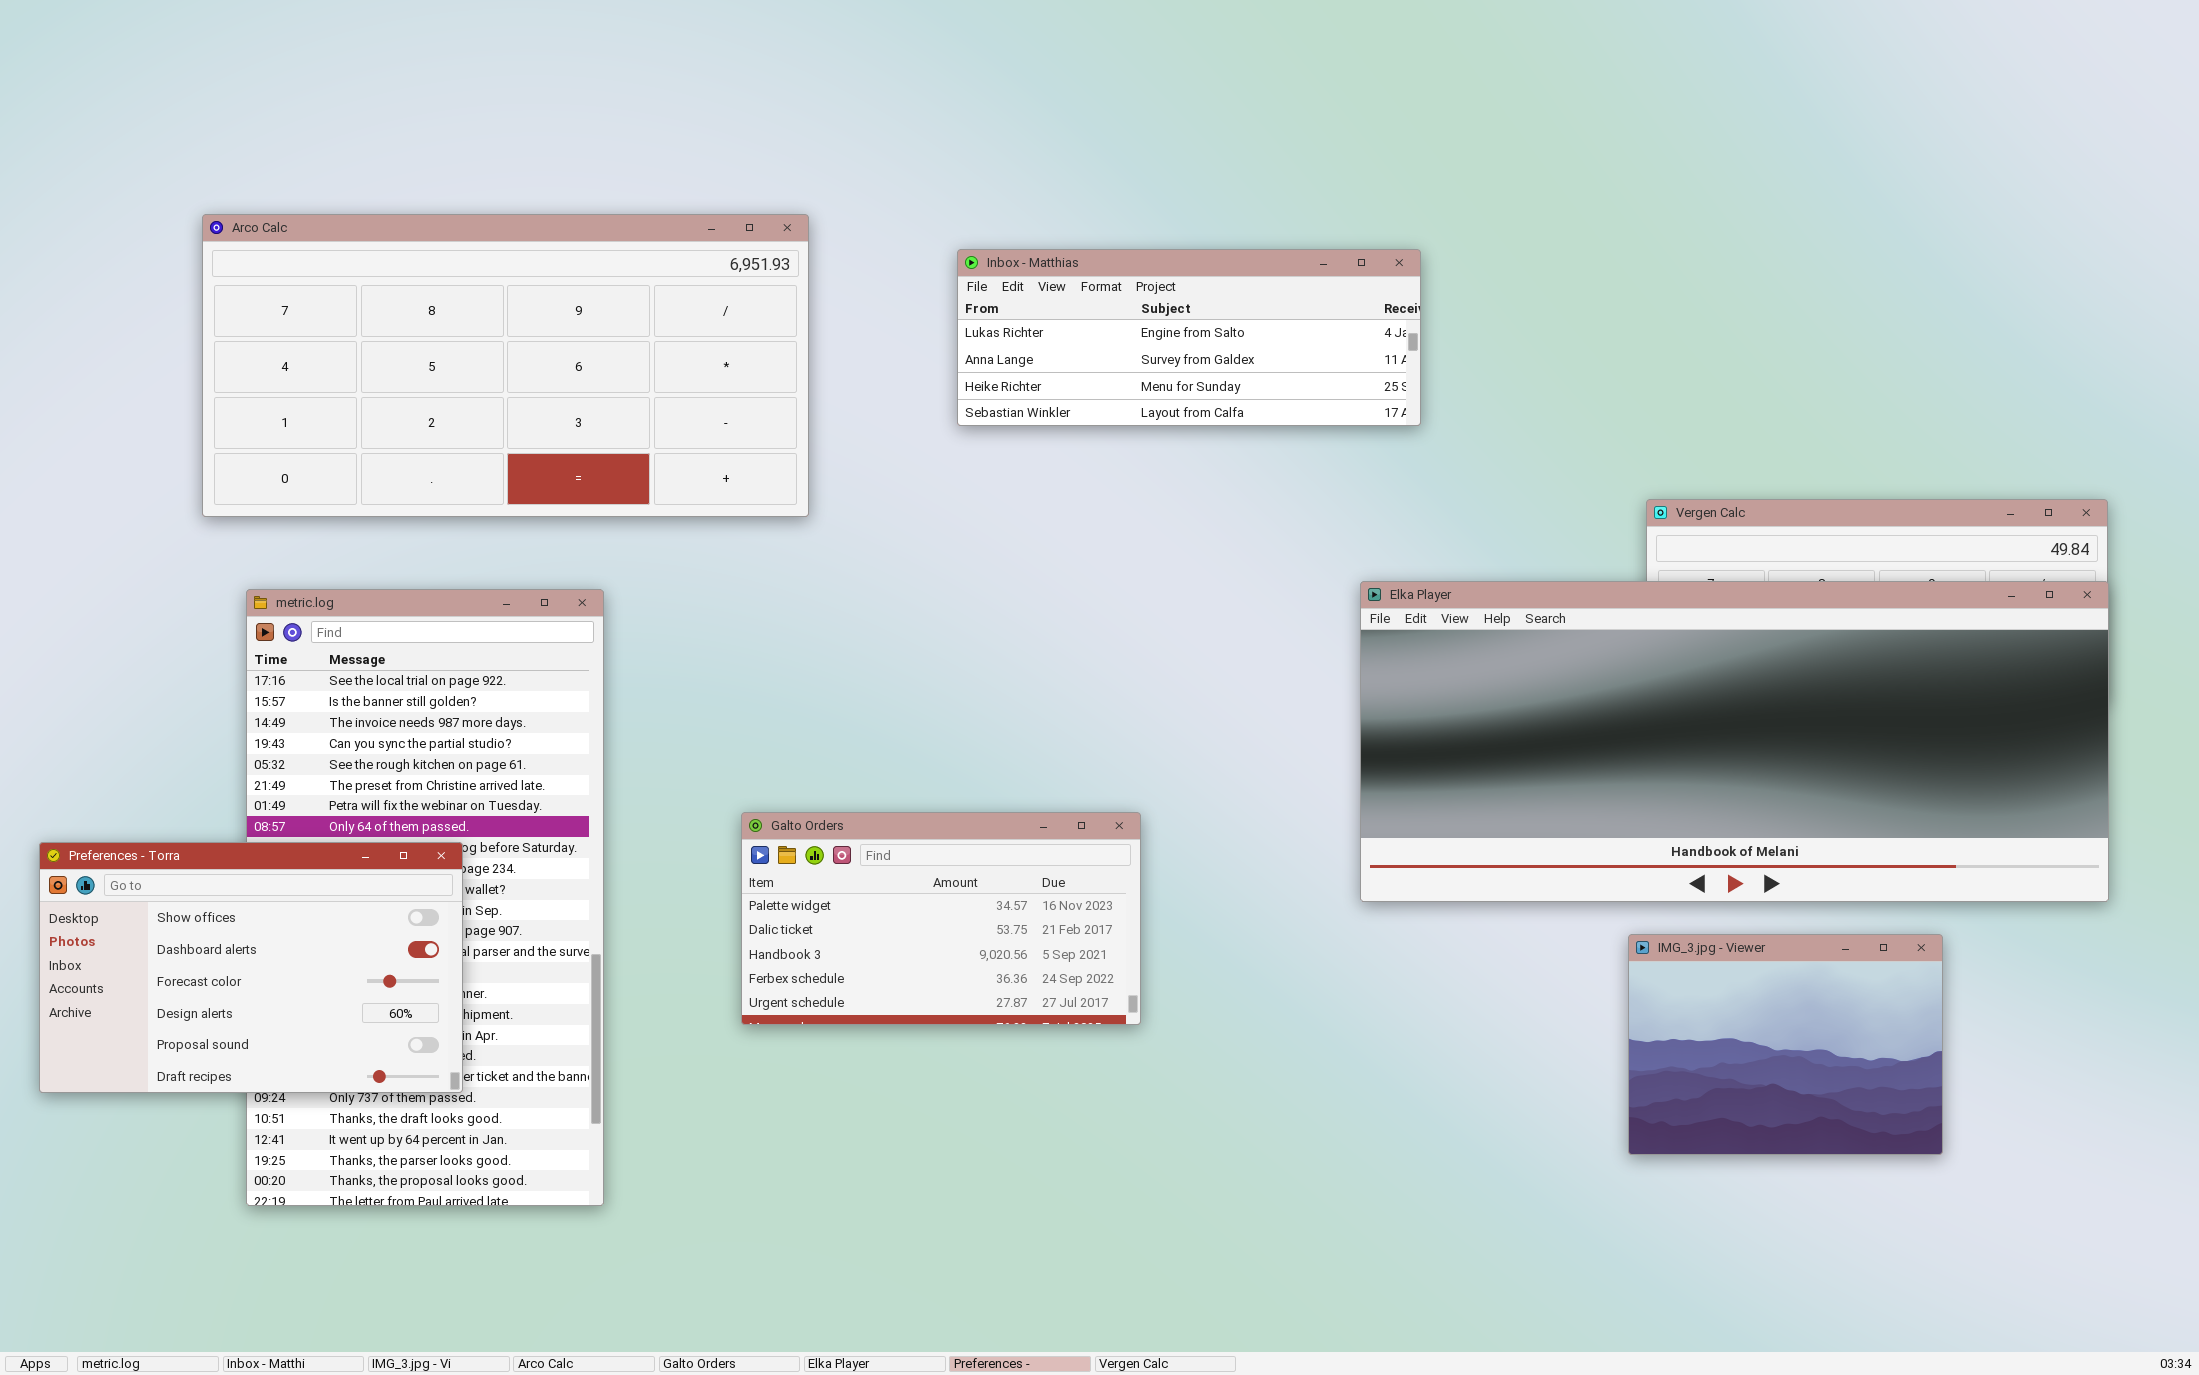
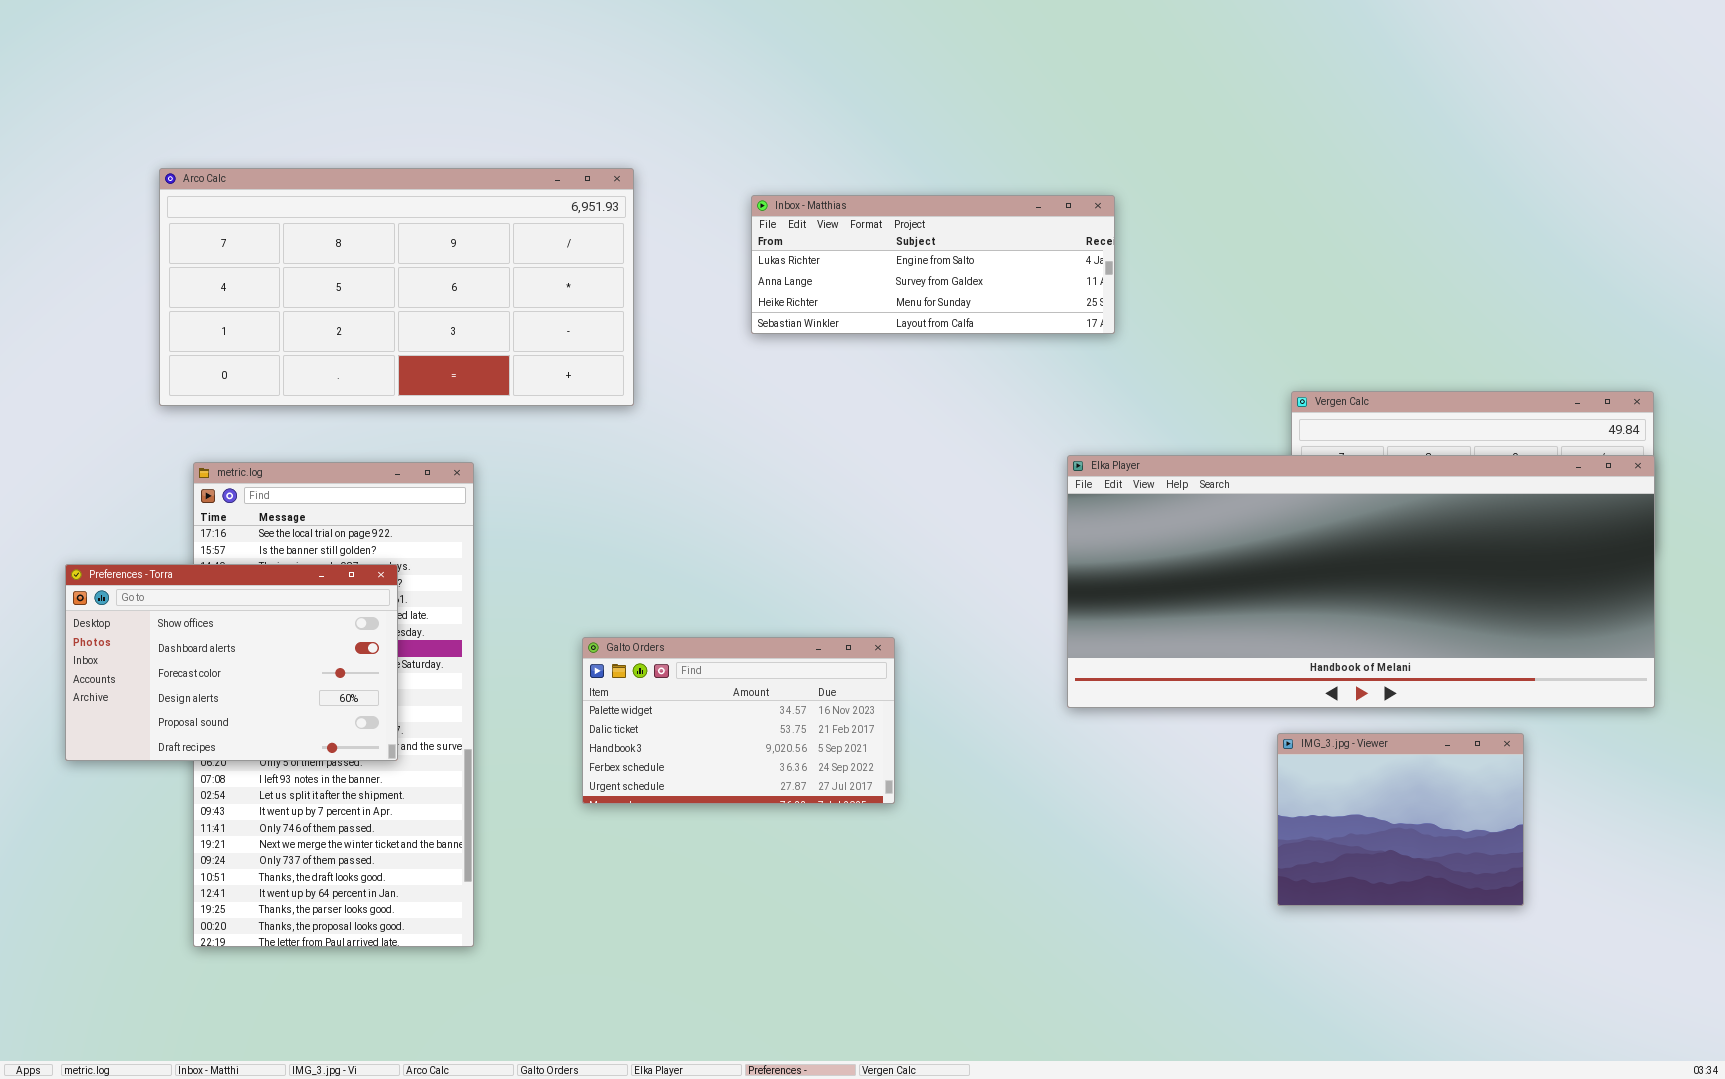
Preferences - Torra: [39,842,463,1093] -> [65,564,398,761], moved

